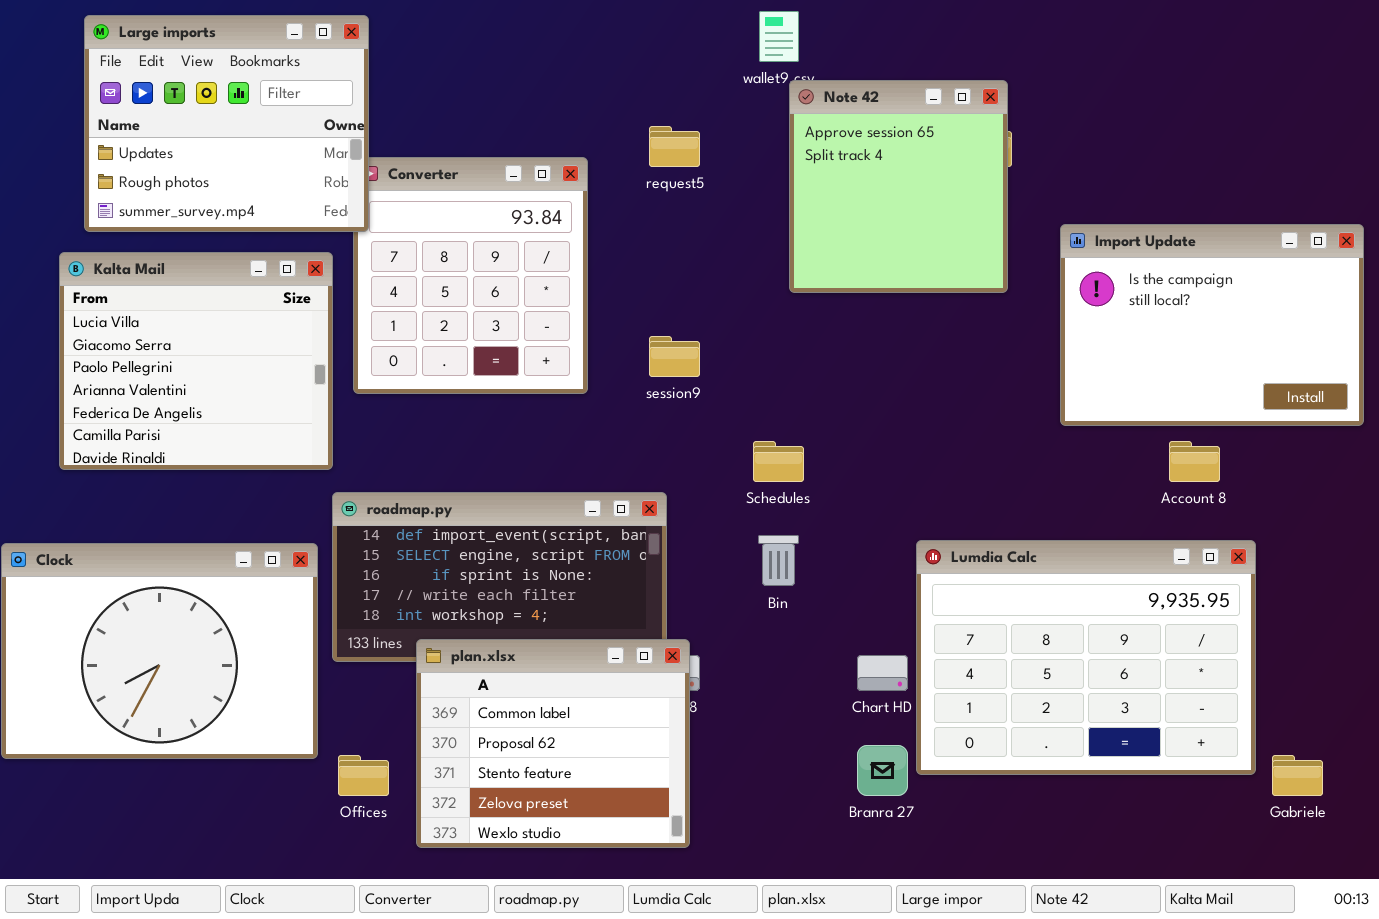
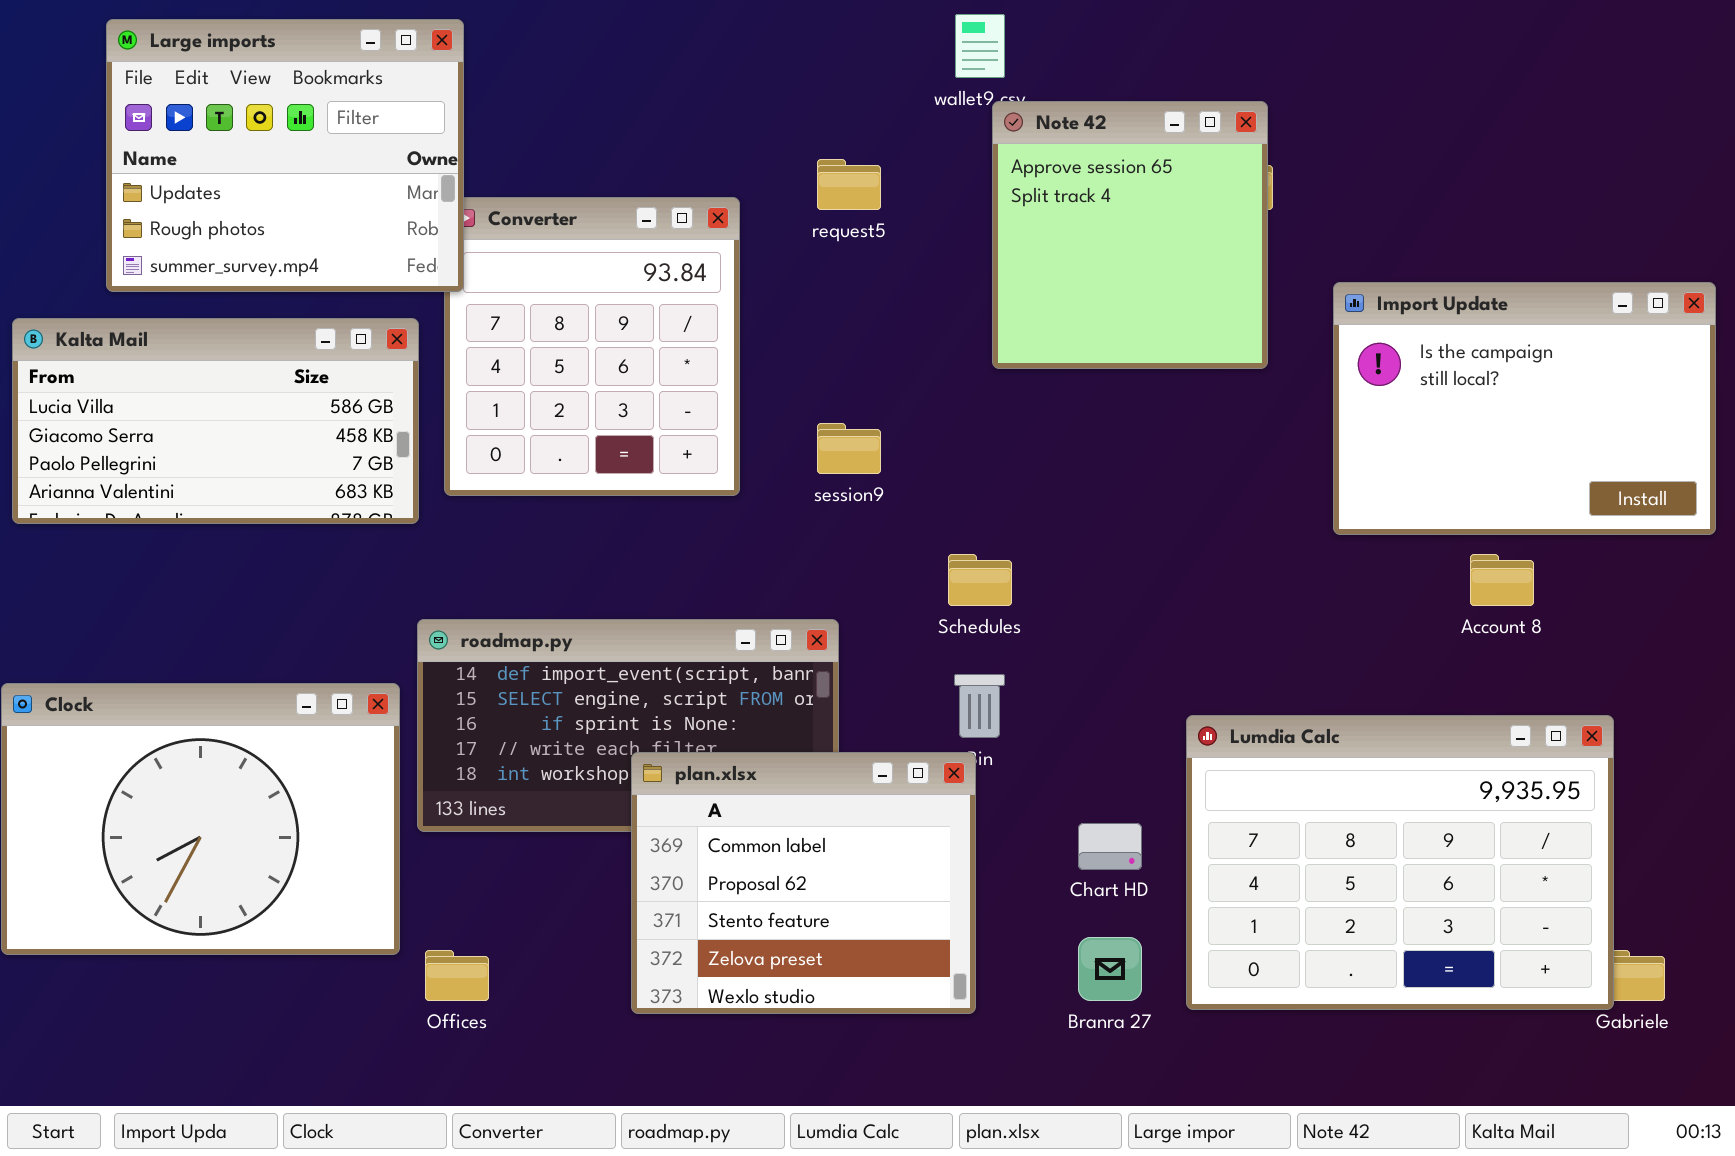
Kalta Mail: [59,252,333,470] -> [12,318,419,524], resized
Lumdia Calc: [916,540,1256,775] -> [1186,715,1614,1010], moved
plan.xlsx: [416,639,690,848] -> [631,752,976,1014], moved

